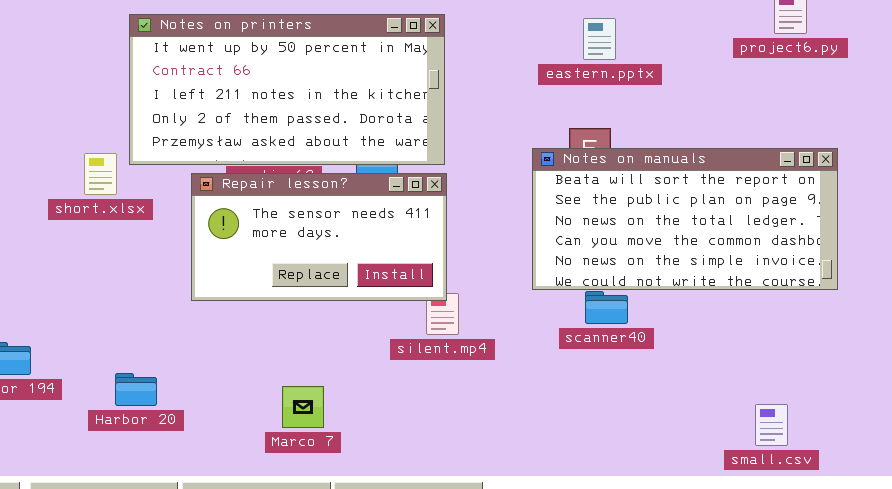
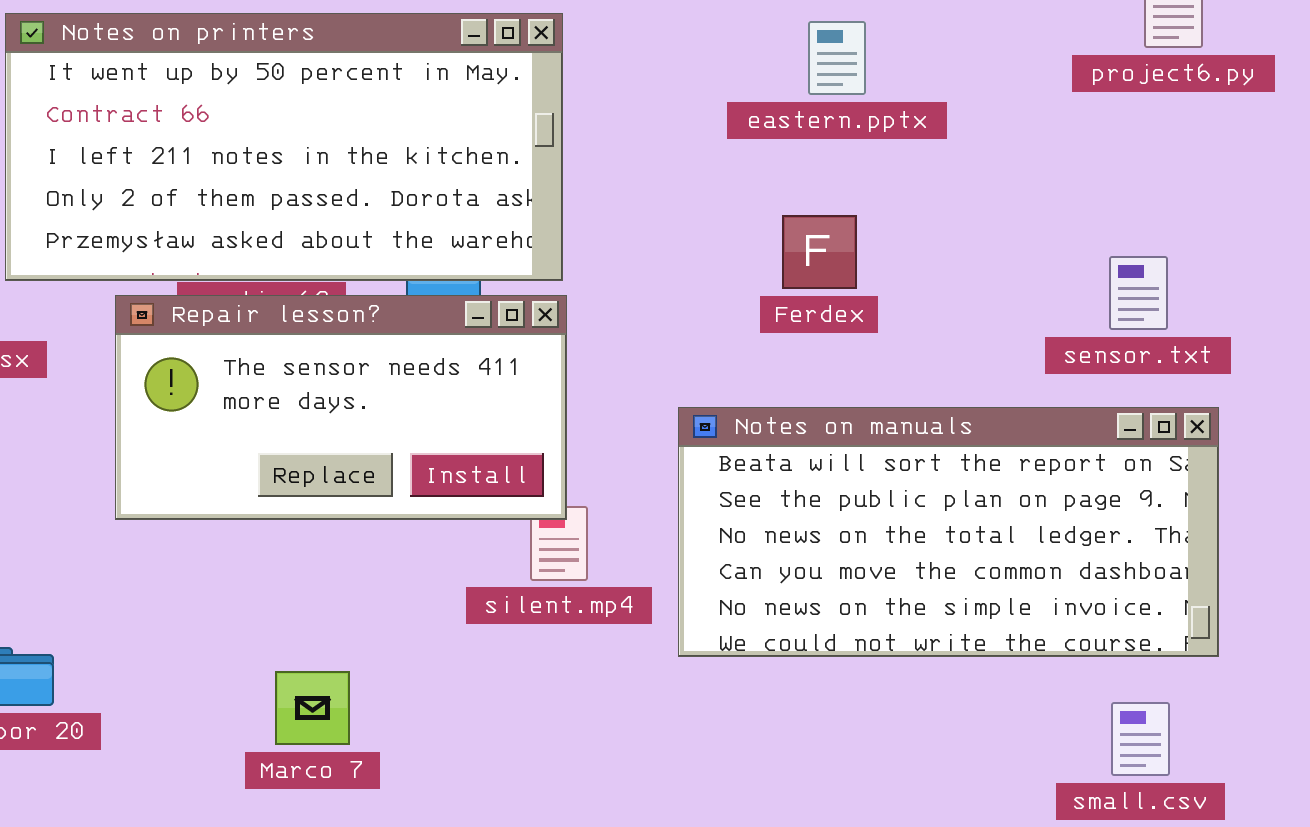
Notes on manuals: [532,148,838,290] -> [678,407,1219,657], moved

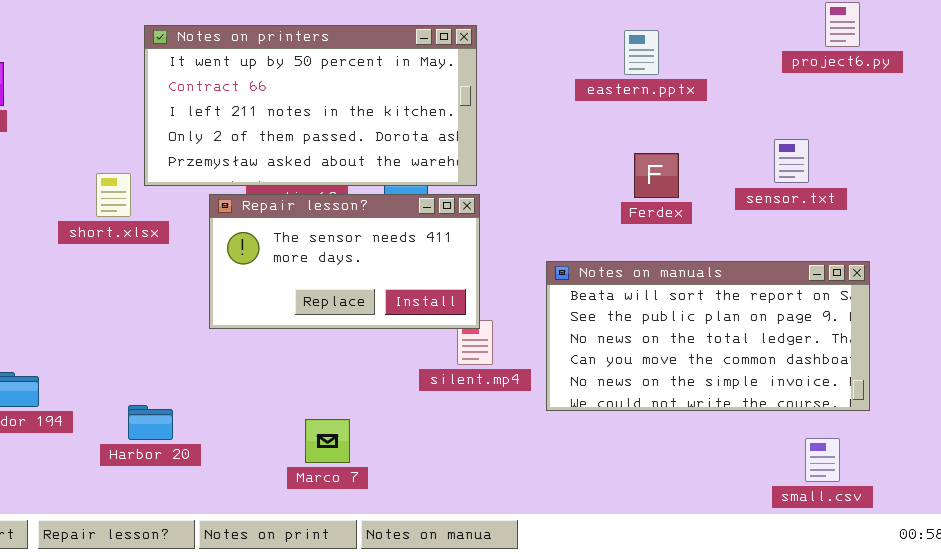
Ferdex: [782,215,857,289] -> [634,153,679,198], moved
sensor.txt: [1109,256,1168,330] -> [774,139,809,183], moved

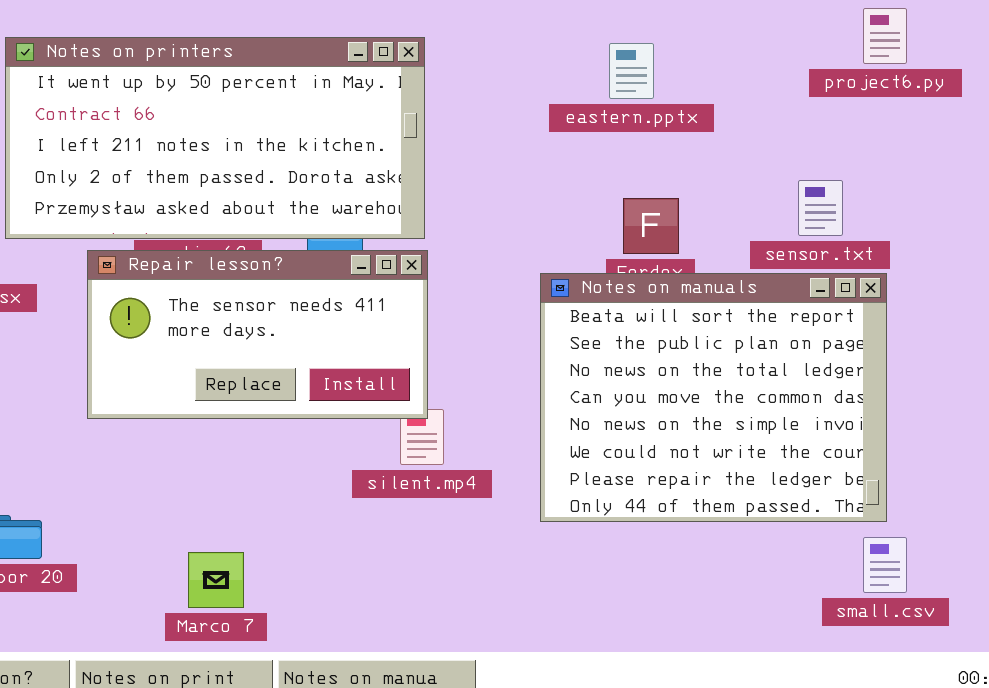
Notes on manuals: [546,261,870,411] -> [540,273,887,522], moved, resized
Marco 7: [305,419,350,463] -> [188,552,244,608], moved
small.csv: [805,438,840,482] -> [863,537,907,593], moved

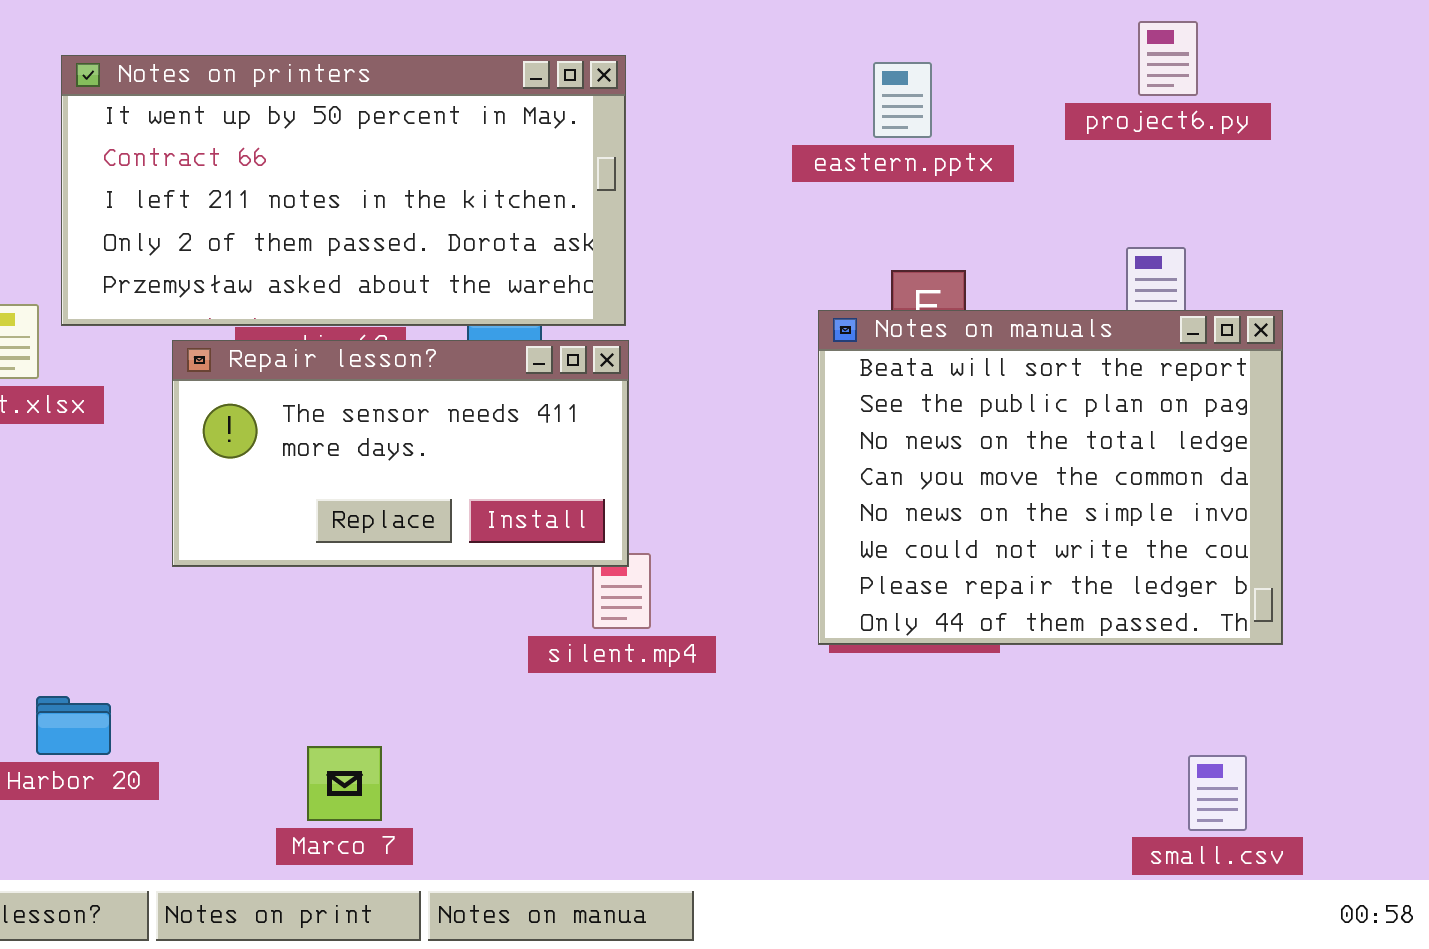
project6.py: [863,8,907,64] -> [1138,21,1198,96], moved
Notes on manuals: [540,273,887,522] -> [818,310,1283,645], moved
small.csv: [863,537,907,593] -> [1188,755,1247,831], moved

